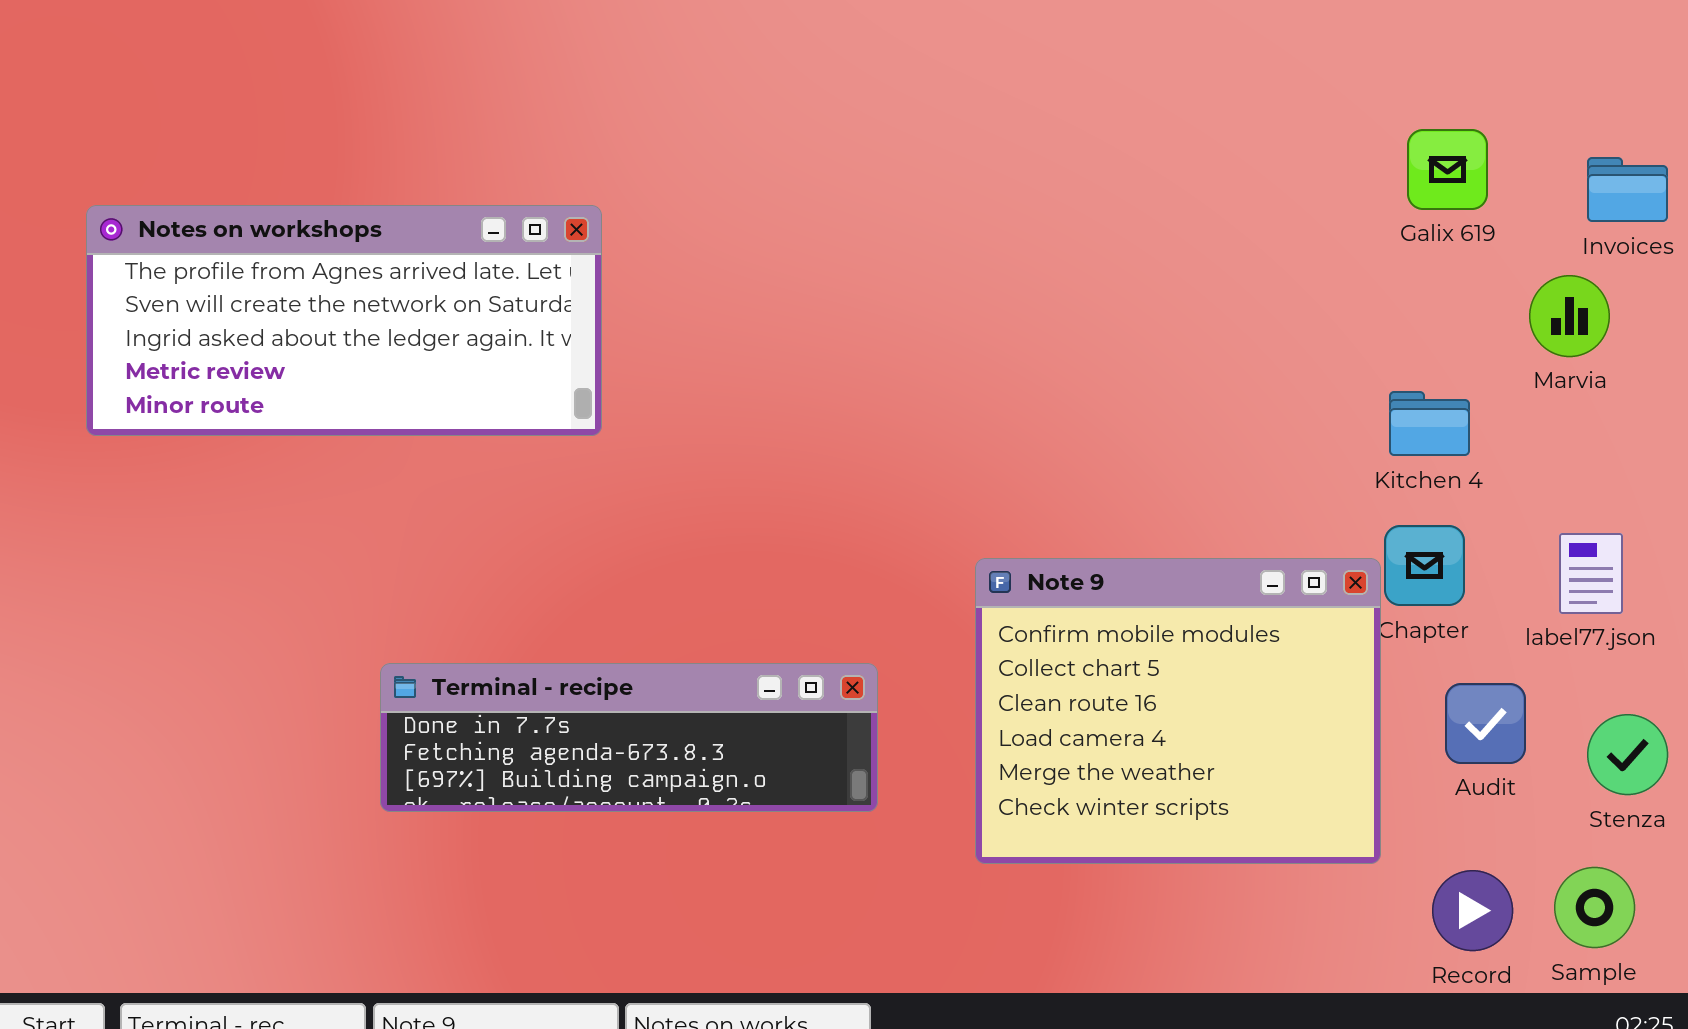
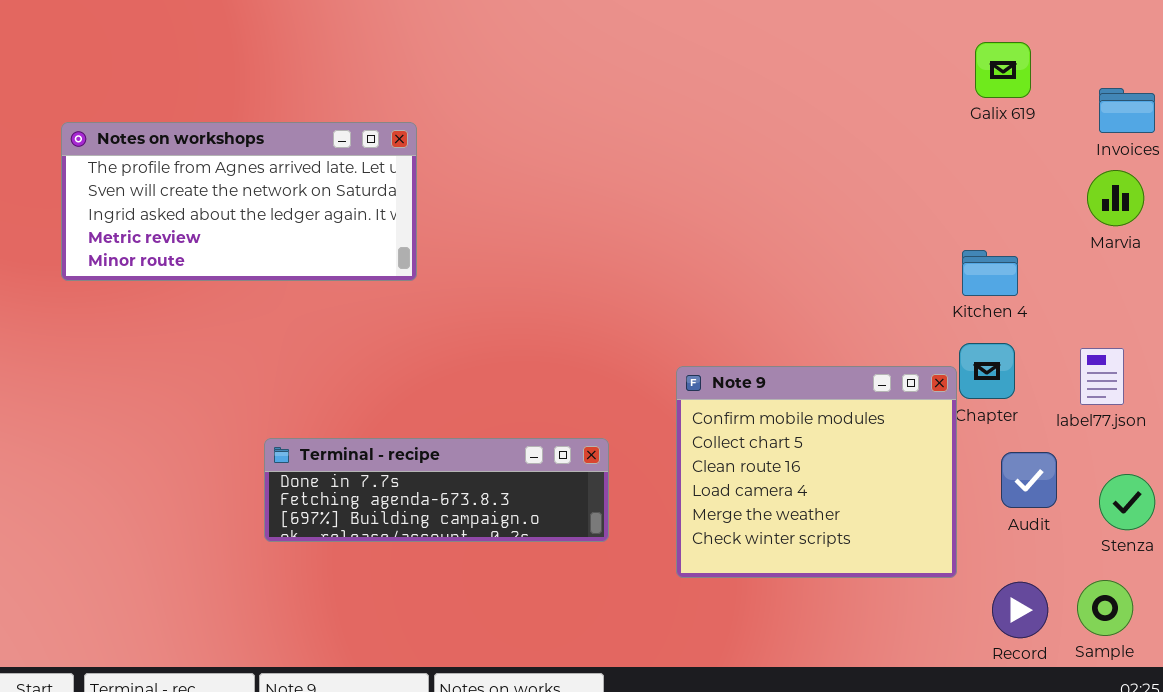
Galix 619: [1407,129,1488,210] -> [975,42,1031,98], moved
Marvia: [1529,275,1610,357] -> [1087,170,1144,226], moved

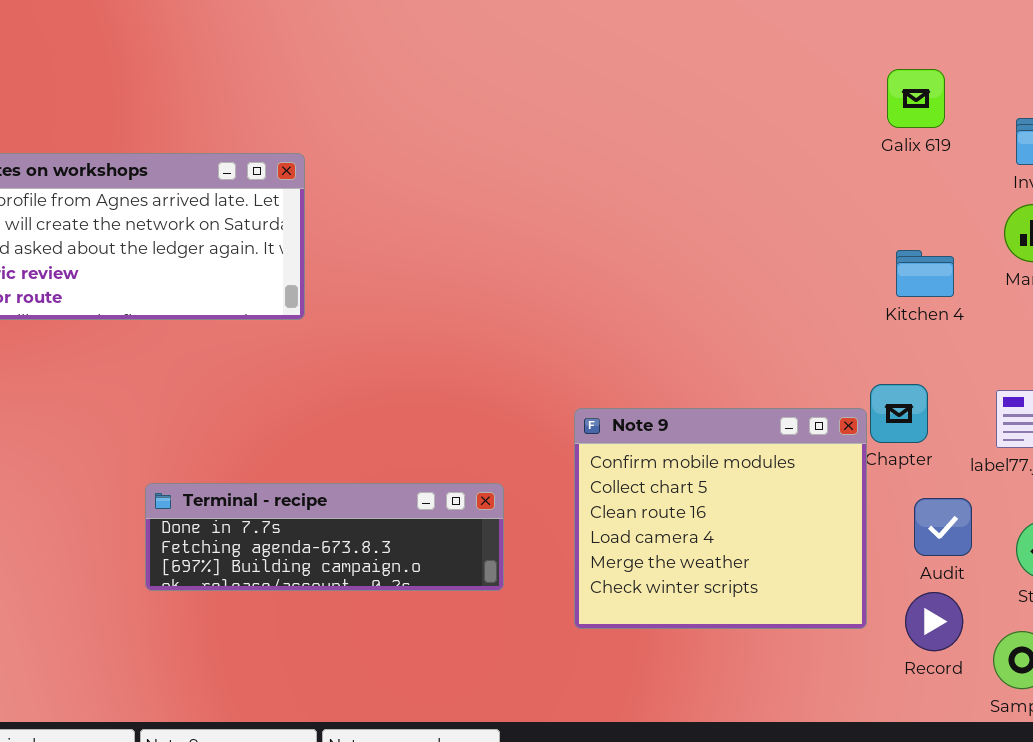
Kitchen 4: [962,250,1018,296] -> [896,250,954,297], moved
Record: [992,582,1048,638] -> [905,592,963,651], moved

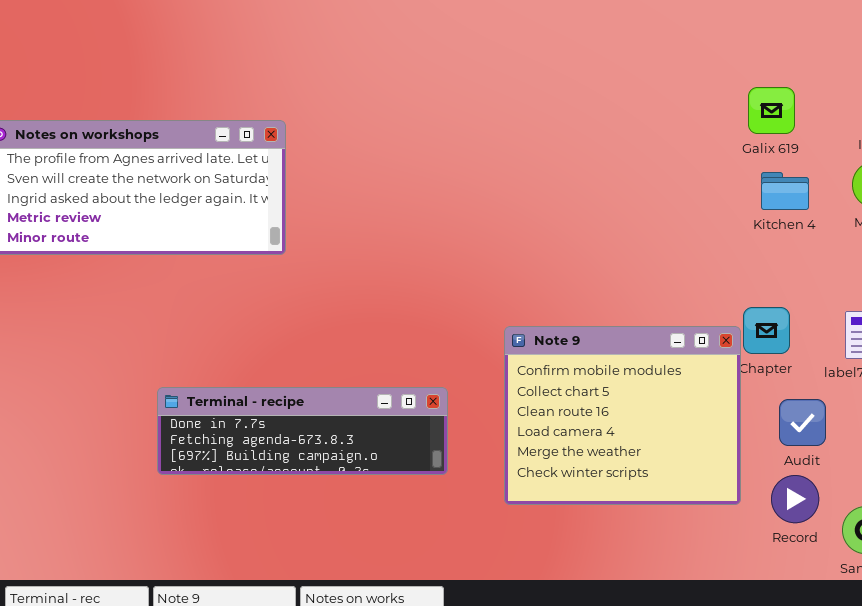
Galix 619: [887,69,945,128] -> [748,87,795,134], moved
Kitchen 4: [896,250,954,297] -> [761,172,809,210], moved

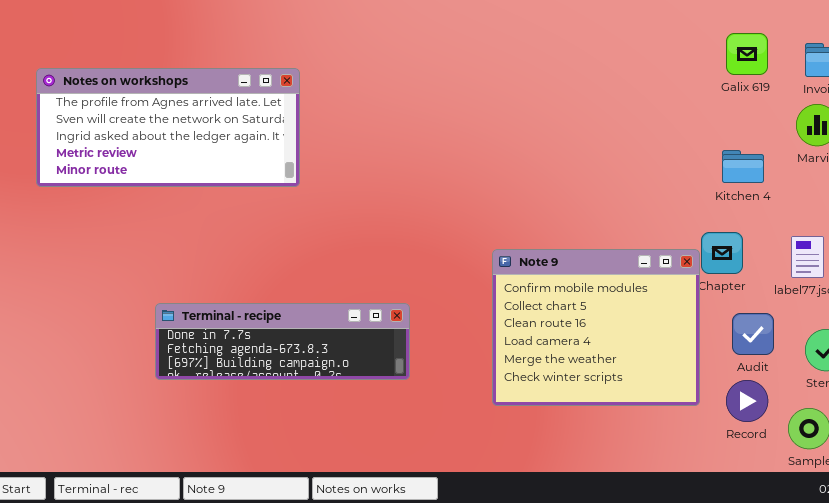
Galix 619: [748,87,795,134] -> [726,33,768,75], moved
Kitchen 4: [761,172,809,210] -> [722,150,764,183], moved
Terminal - recipe: [157,387,448,475] -> [155,303,410,380], moved

